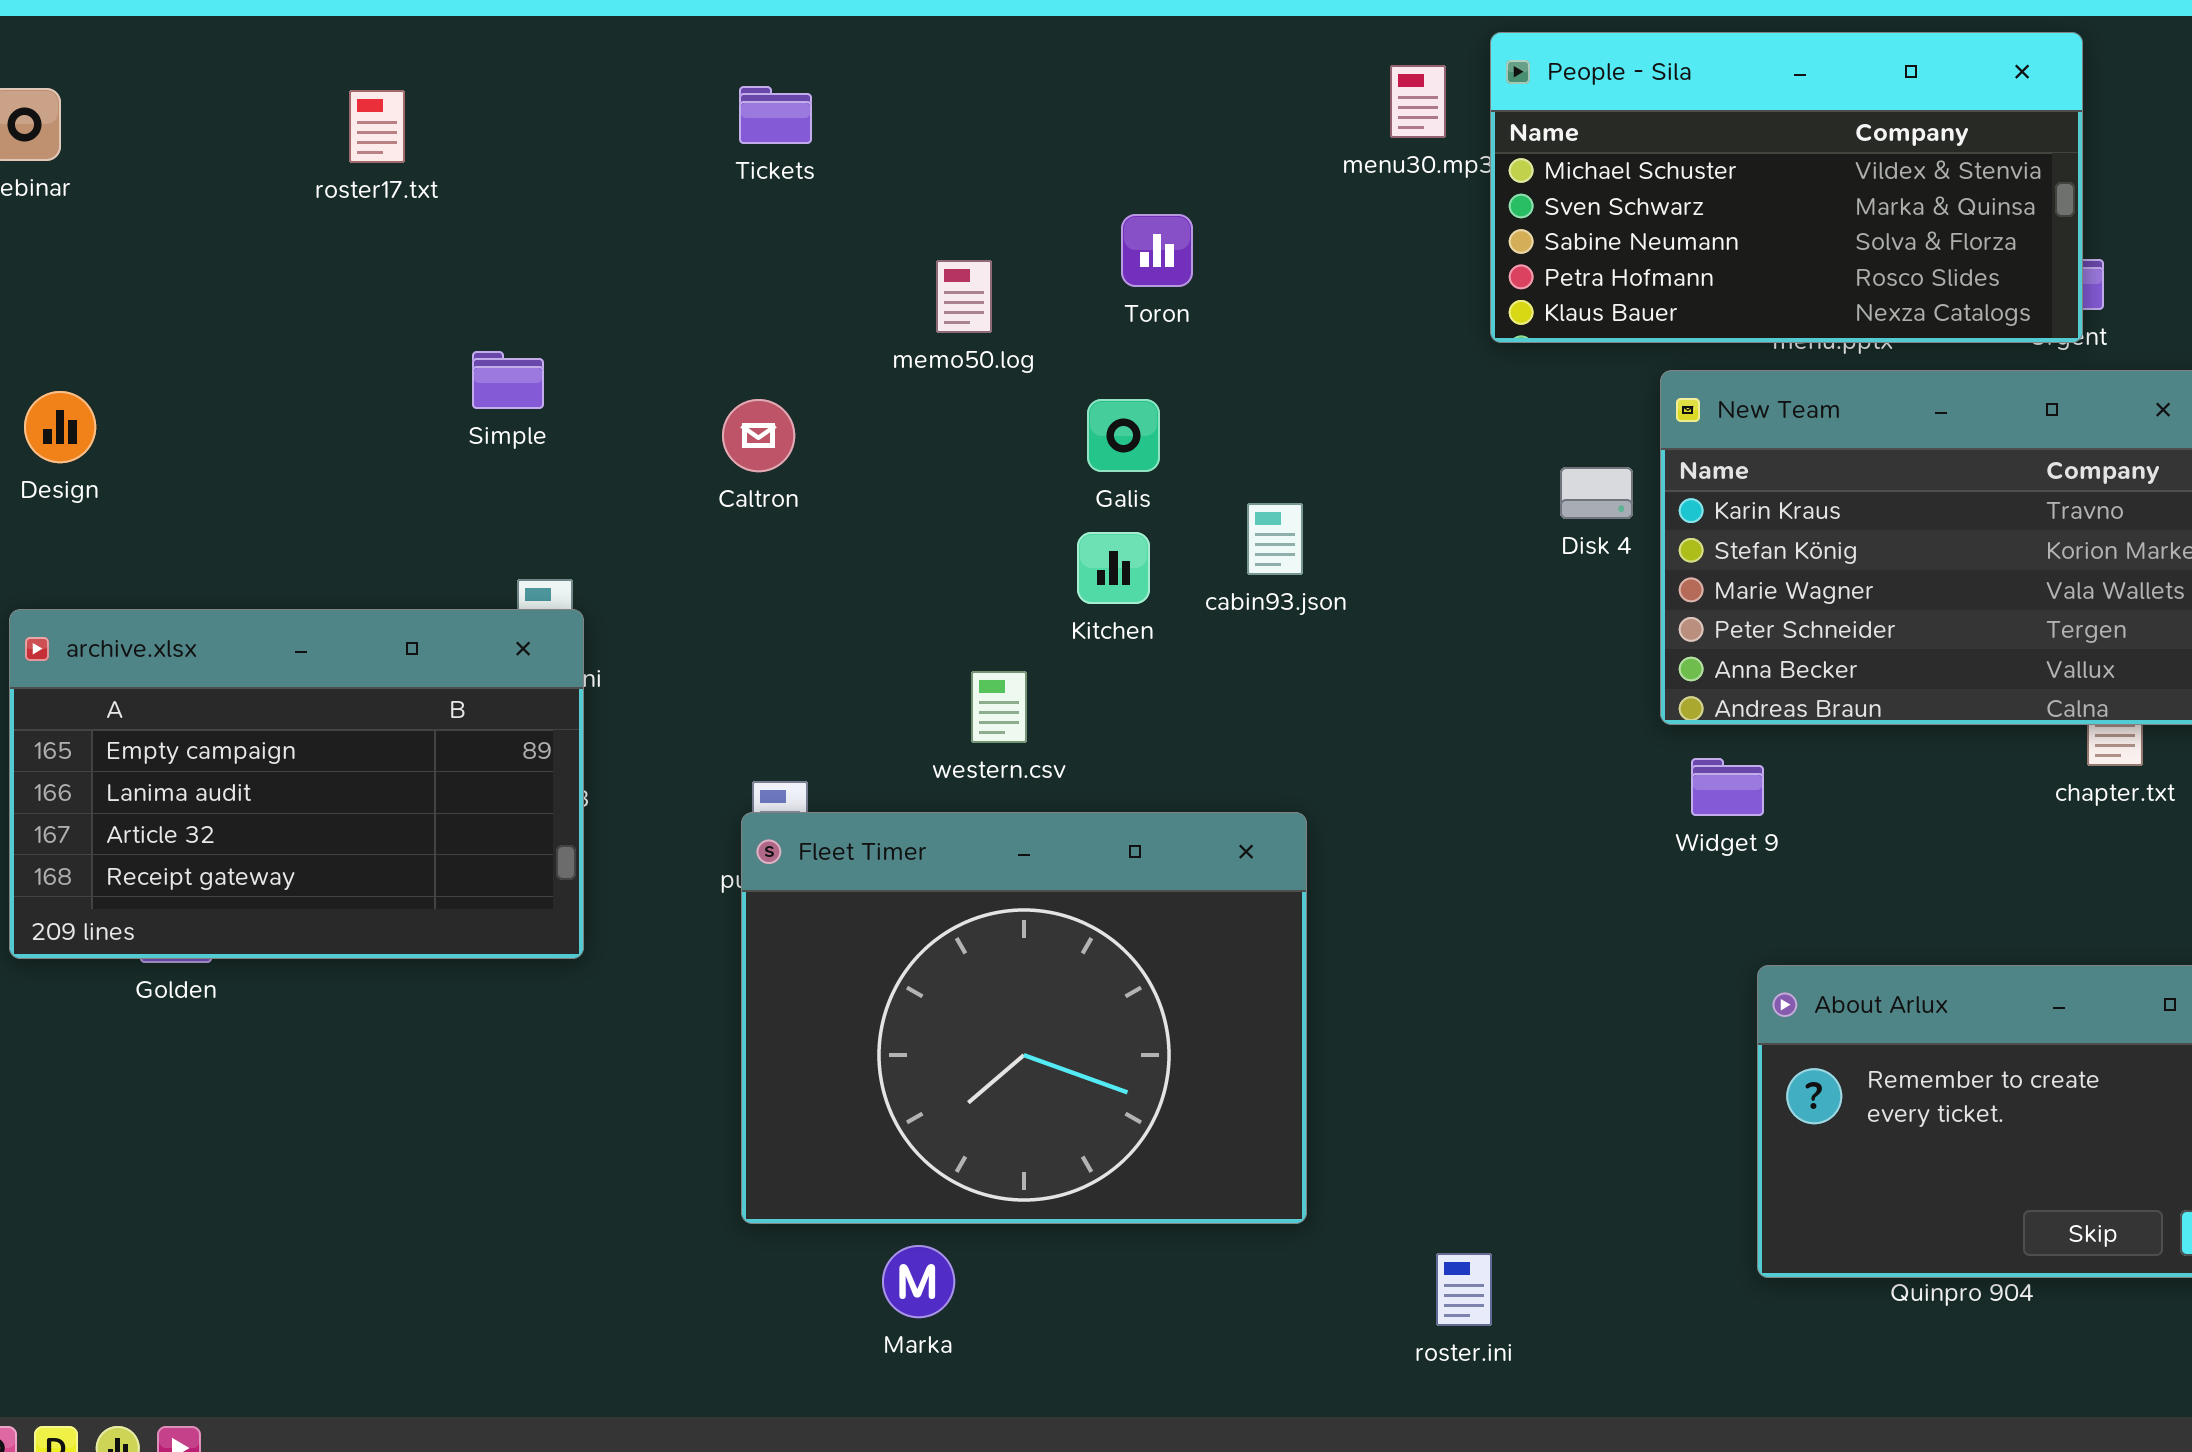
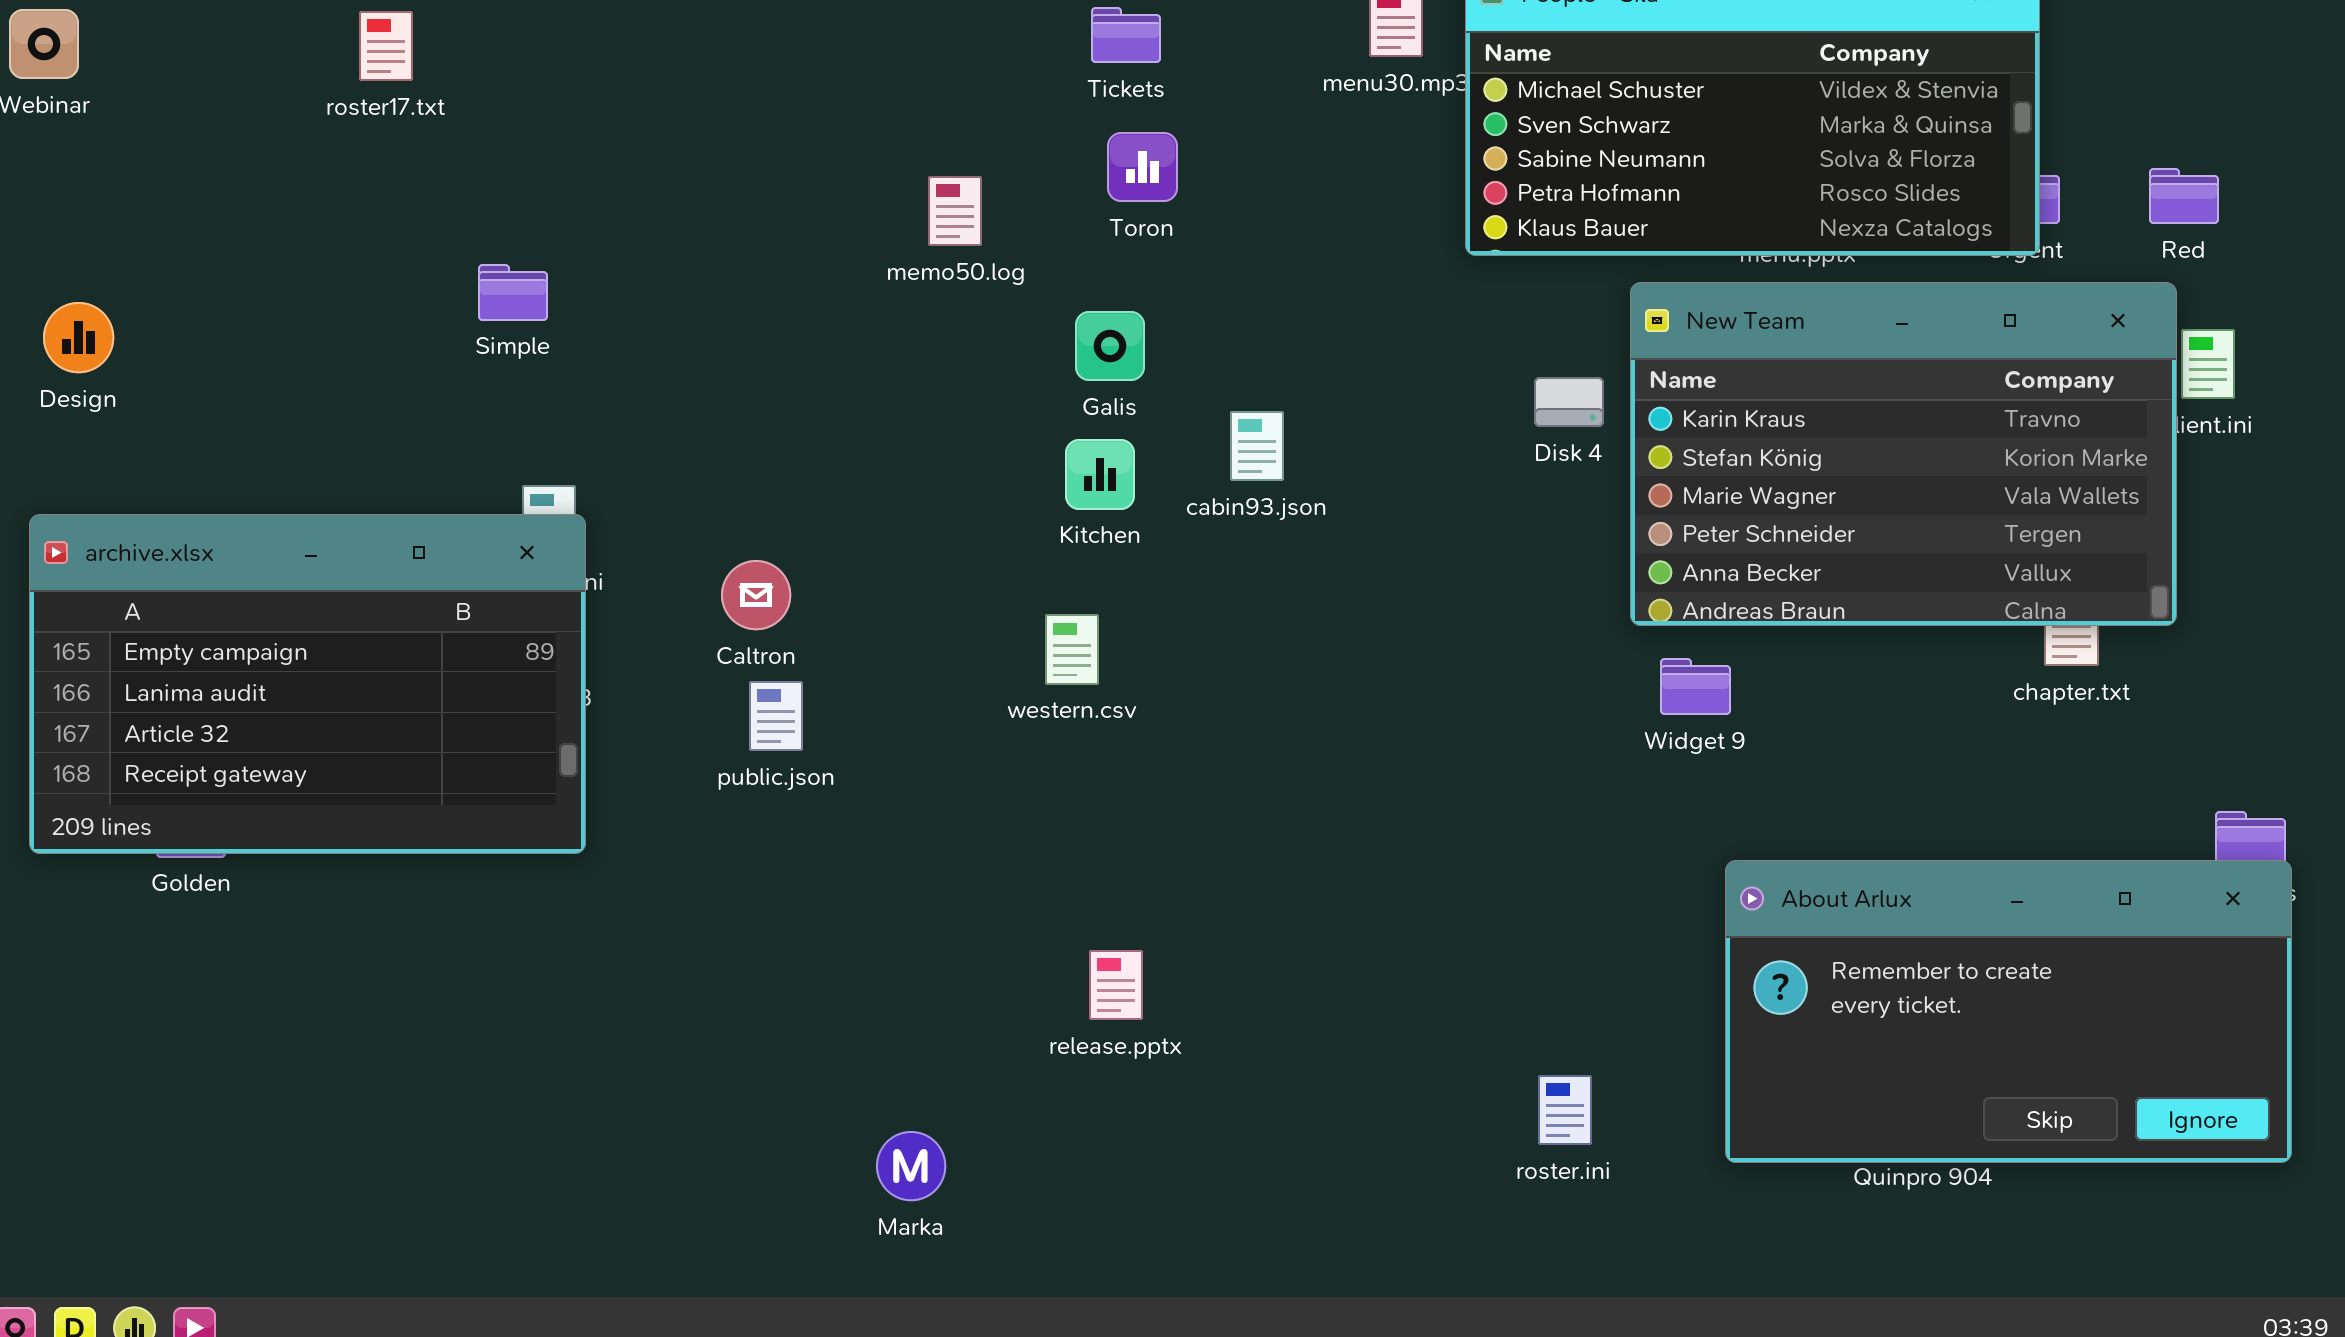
Tickets: [739,86,812,144] -> [1091,7,1161,63], moved
Caltron: [722,399,795,472] -> [721,560,791,630], moved
western.csv: [971,671,1027,743] -> [1045,614,1099,685], moved
Fleet Timer: [741,812,1307,1224] -> none, closed
roster.ini: [1436,1253,1492,1326] -> [1538,1075,1592,1145], moved

